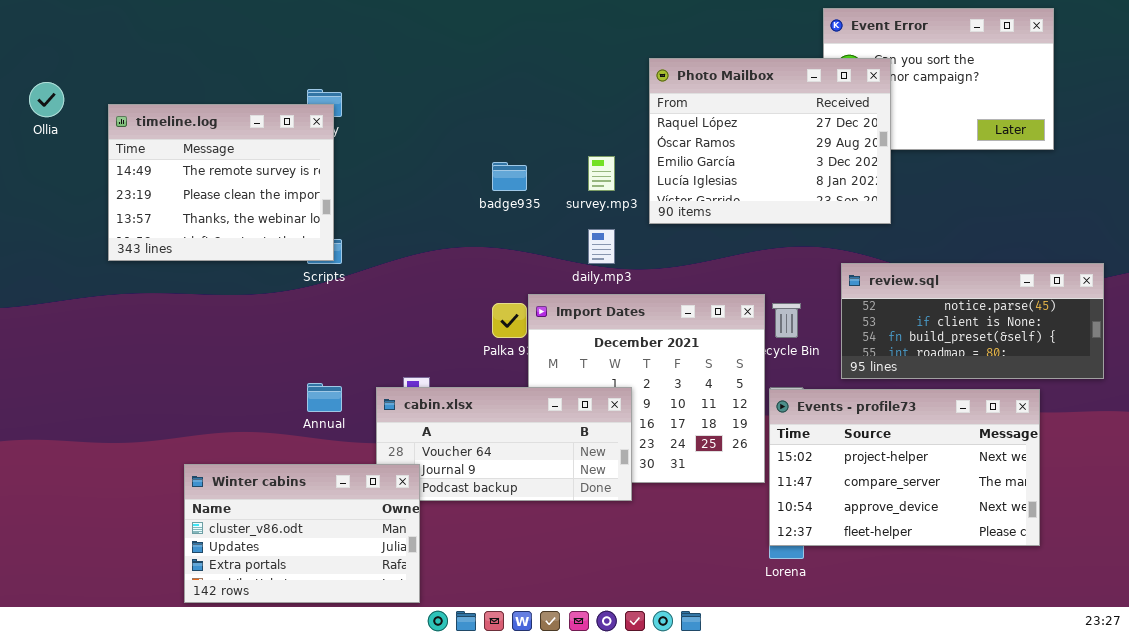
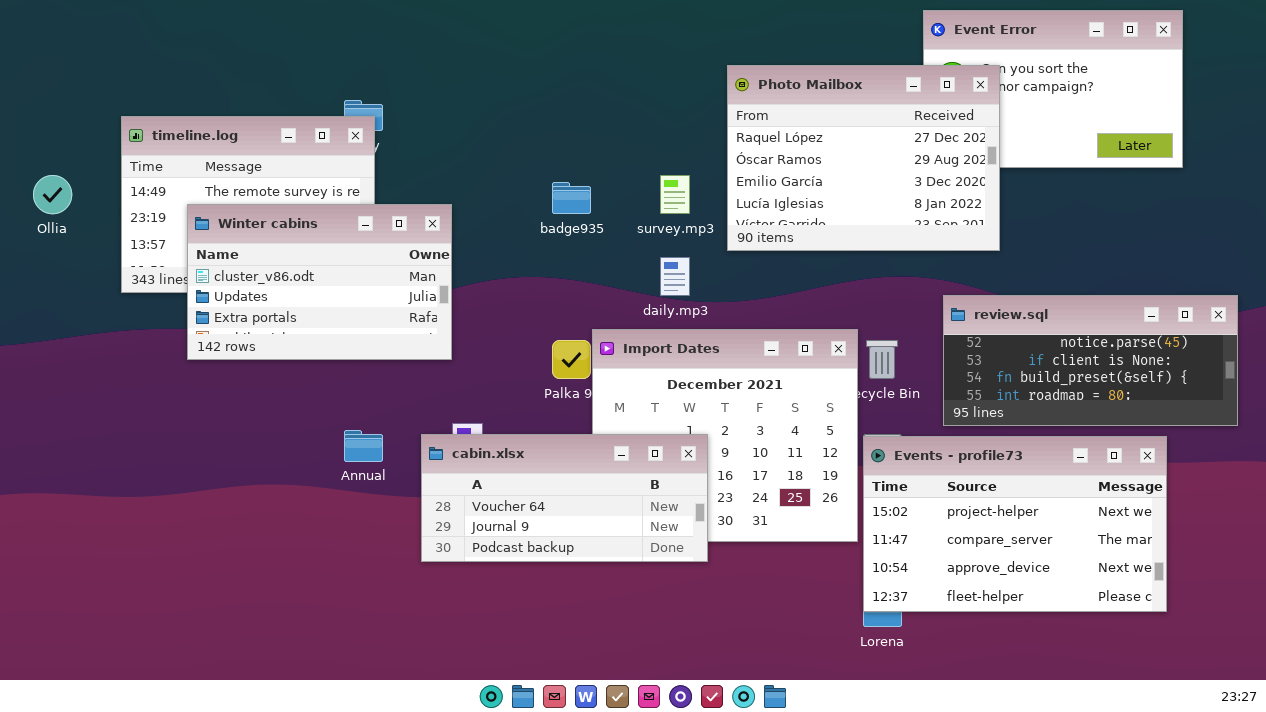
Ollia: [29,82,64,117] -> [33,175,72,214], moved
Winter cabins: [184,464,420,603] -> [187,204,452,360], moved

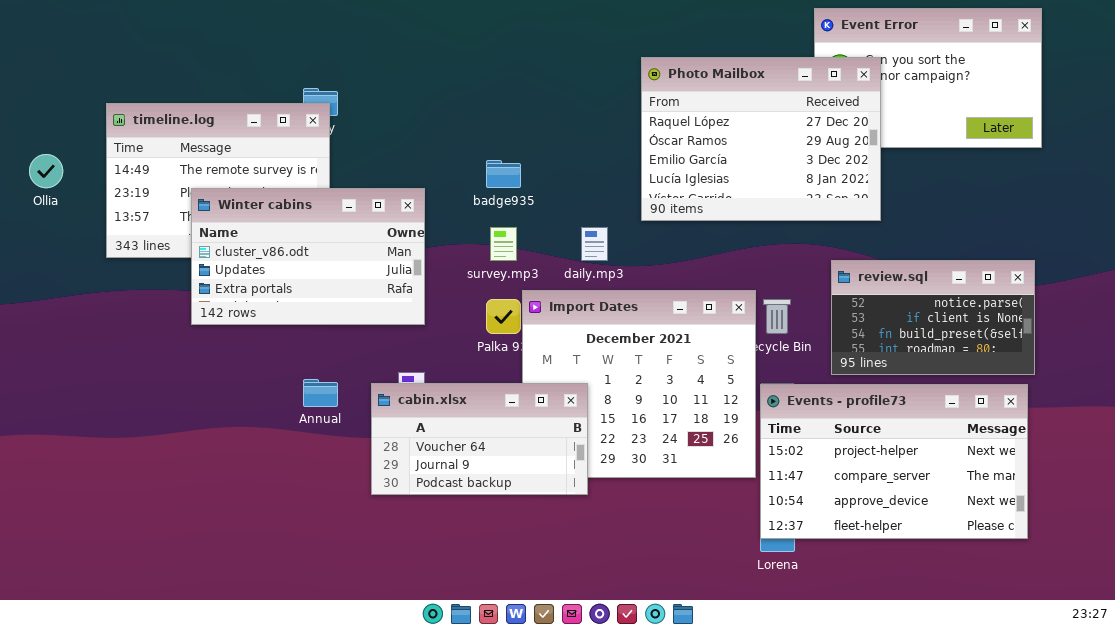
survey.mp3: [660,175,690,214] -> [490,227,517,261], moved
Winter cabins: [187,204,452,360] -> [191,188,425,325], moved
review.sql: [943,295,1238,426] -> [831,260,1035,375], resized
cabin.xlsx: [421,434,708,562] -> [371,383,588,495], resized

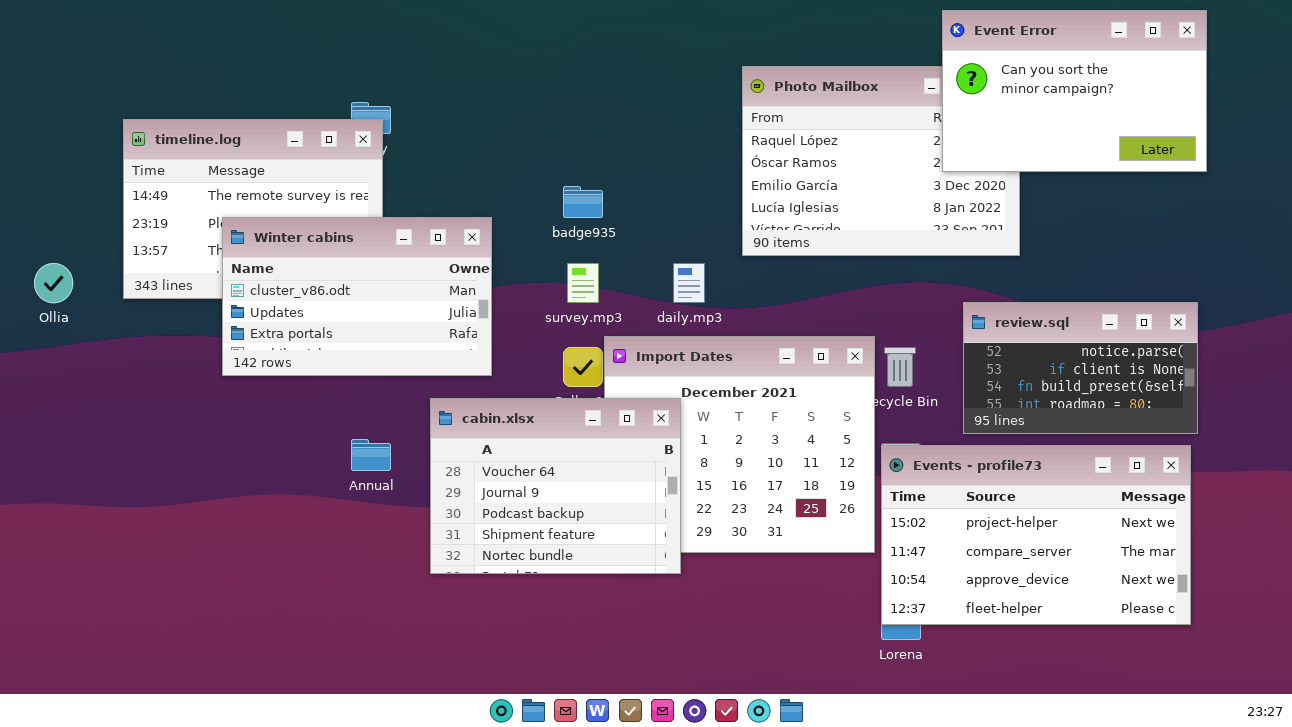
Event Error: [814,8,1042,148] -> [942,10,1207,172], raised
Ollia: [29,154,63,188] -> [34,263,73,303], moved
cabin.xlsx: [371,383,588,495] -> [430,398,681,574], resized

